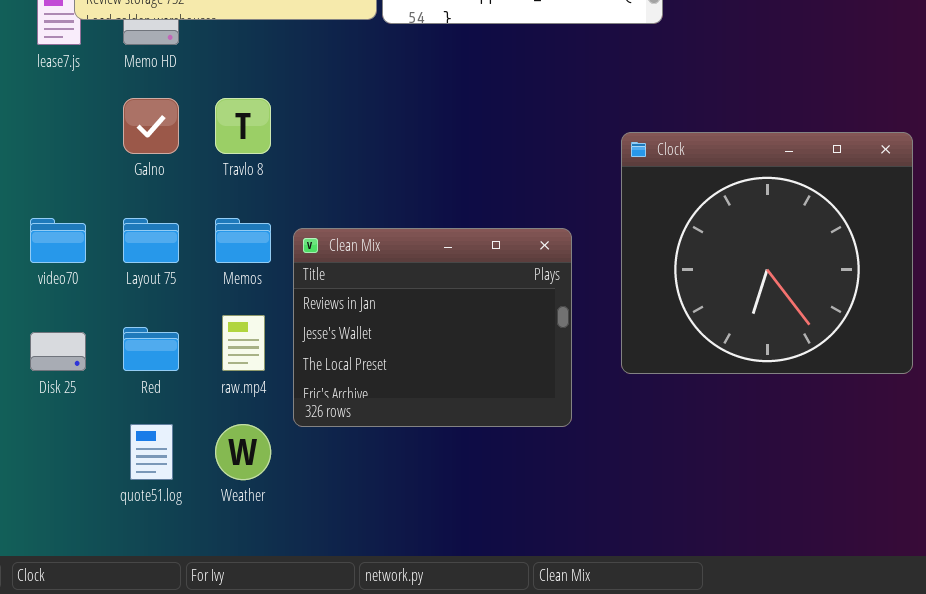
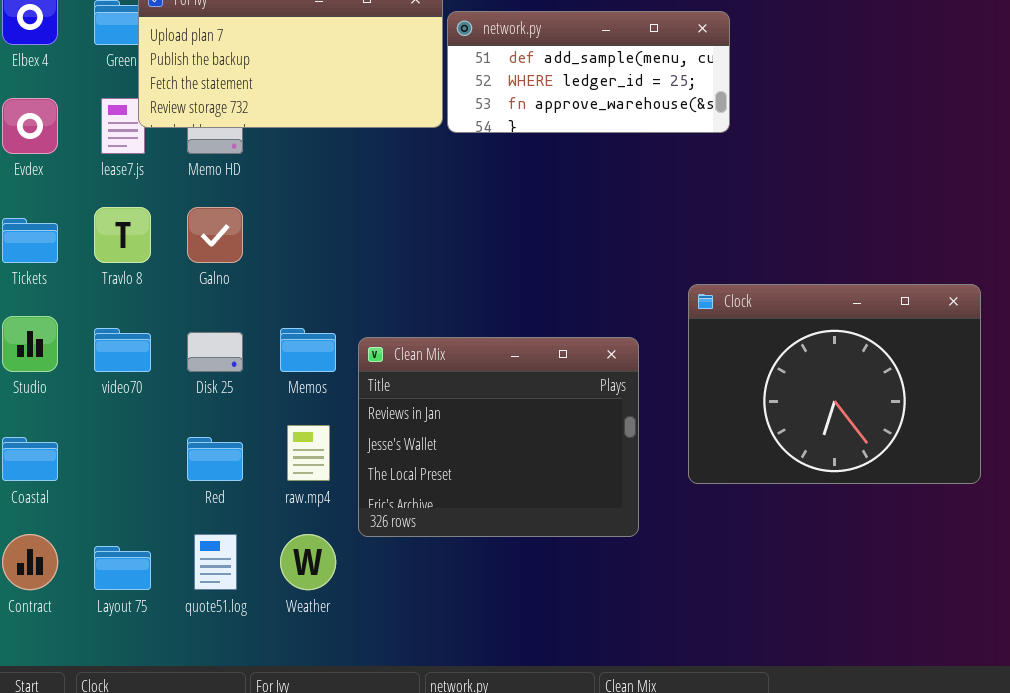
Travlo 8: [215,98,271,154] -> [94,207,151,263], moved
Clock: [621,132,913,374] -> [688,284,981,484], resized
Layout 75: [123,218,179,263] -> [94,546,151,590], moved
Disk 25: [30,332,86,371] -> [187,332,243,372], moved

